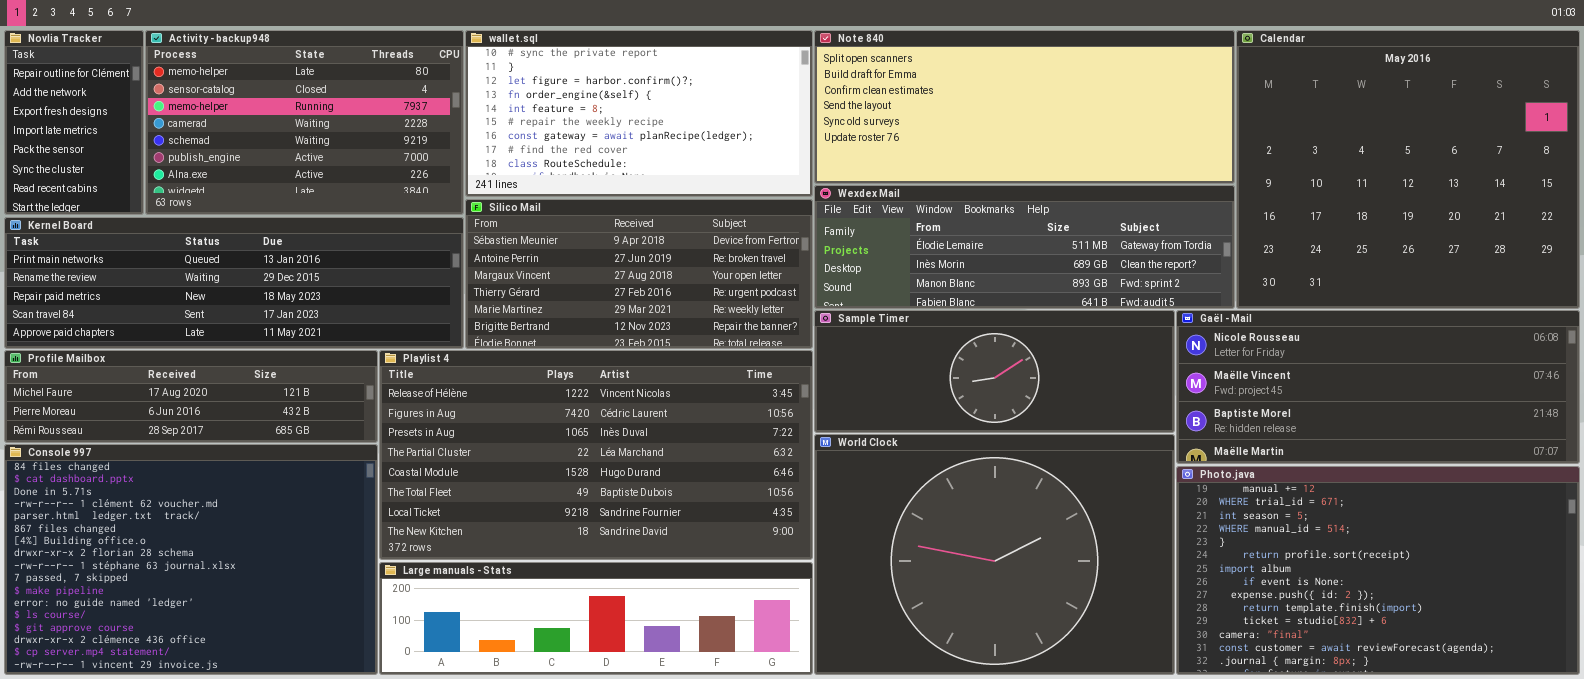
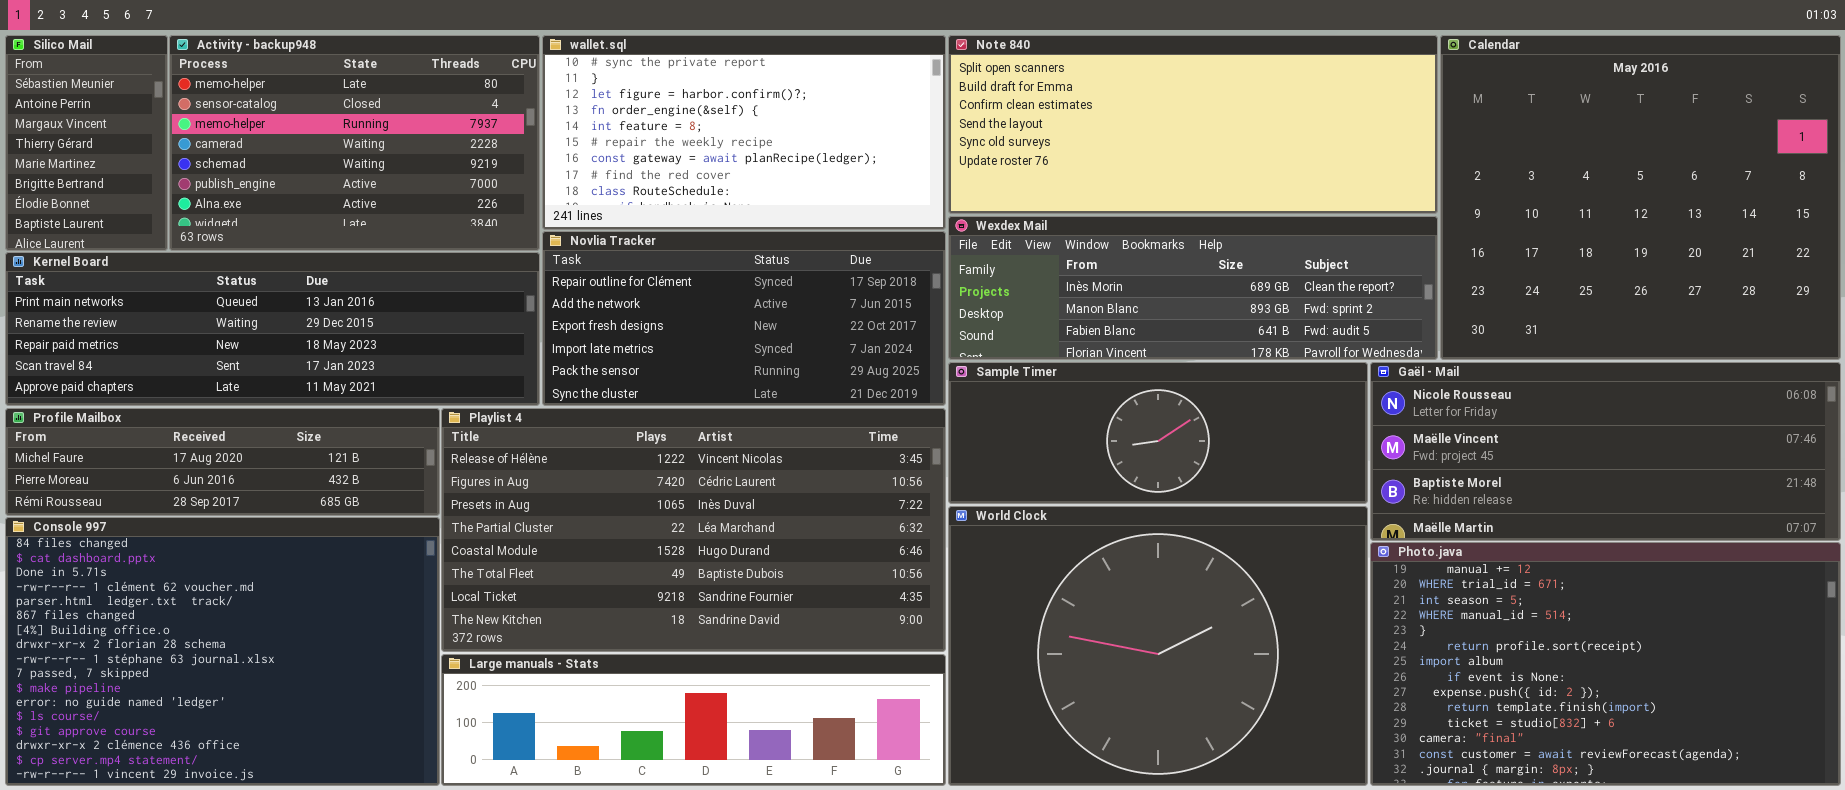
Novlia Tracker: [4,30,144,215] -> [542,231,946,406], moved, resized
Wexdex Mail: [814,185,1235,309] -> [948,216,1438,360], scrolled down 1 row
Silico Mail: [465,199,813,349] -> [5,35,168,251], moved, resized

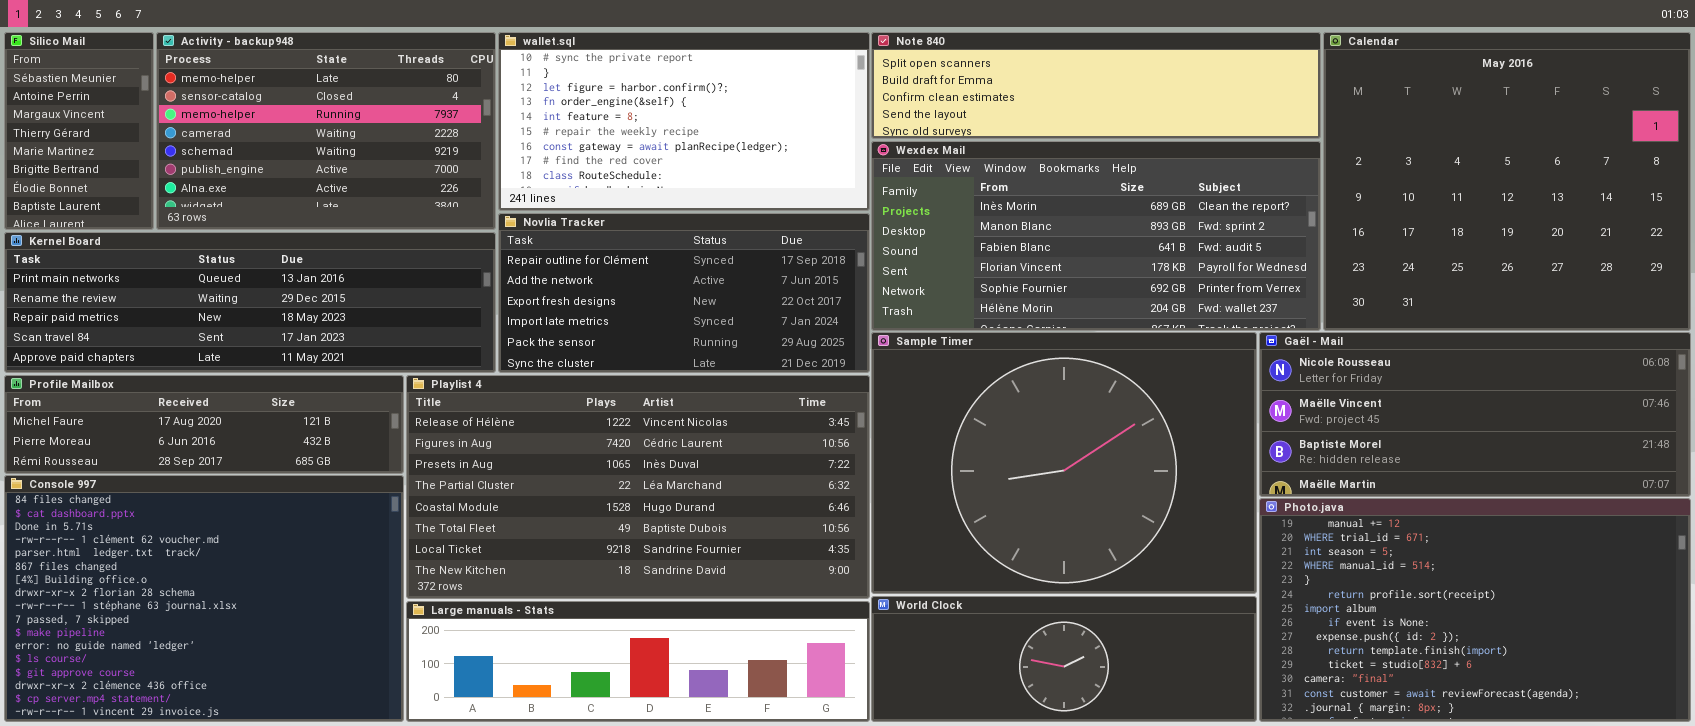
Note 840: [948,35,1438,214] -> [871,32,1321,139], resized
Wexdex Mail: [948,216,1438,360] -> [871,141,1321,331], resized
Sample Timer: [948,362,1368,504] -> [871,332,1257,594], resized
World Clock: [948,506,1368,786] -> [871,596,1257,722], resized

